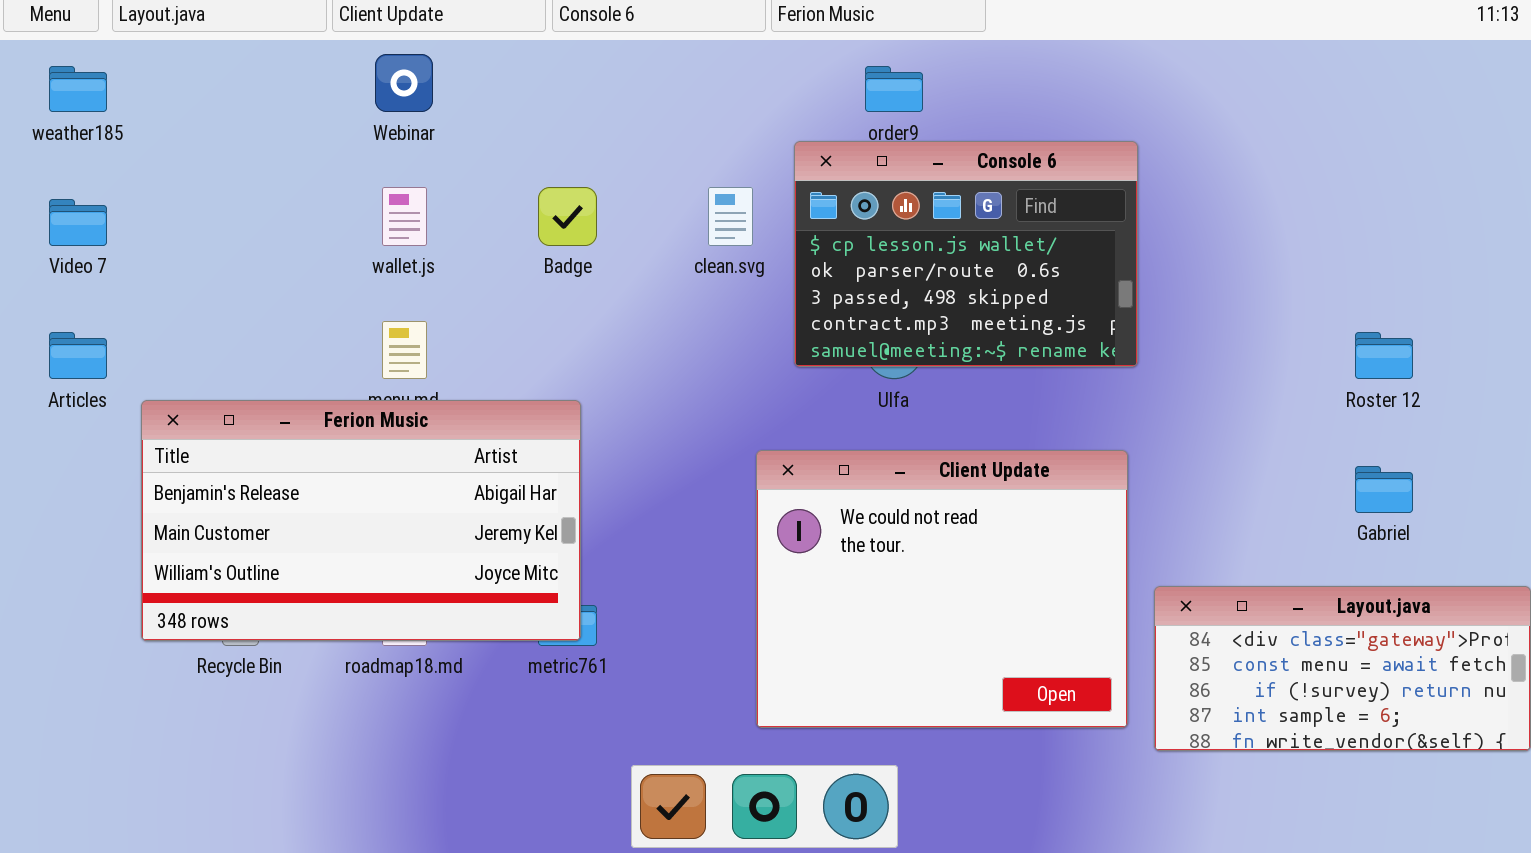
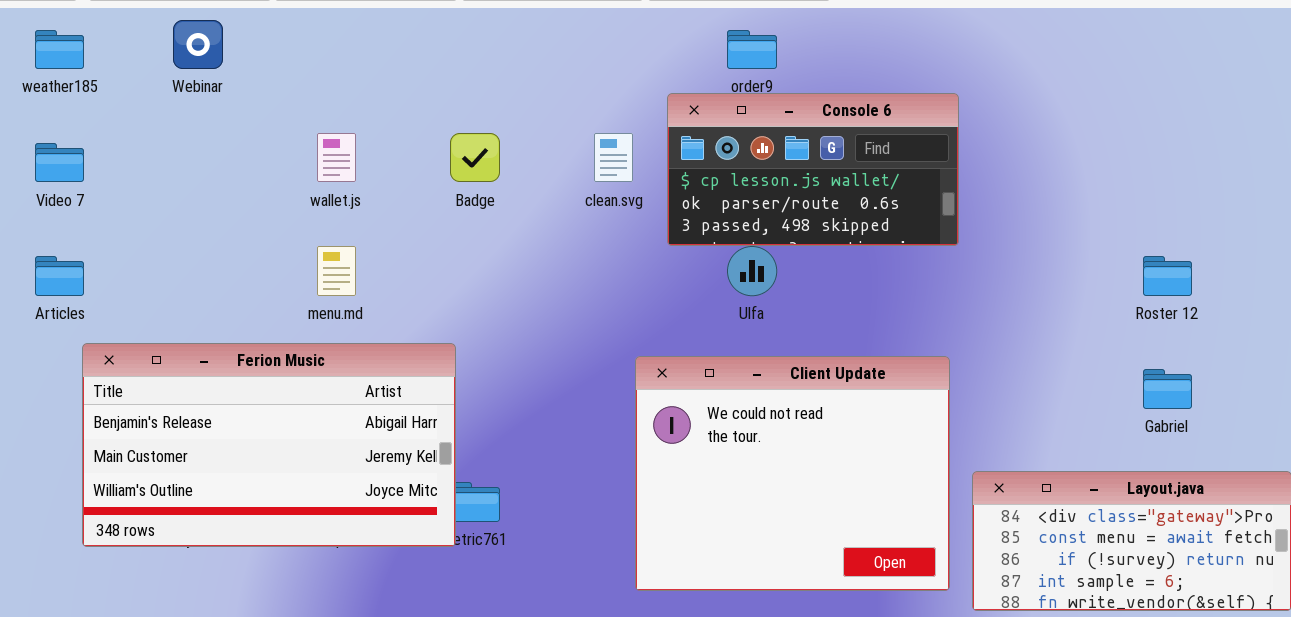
Webinar: [375,54,433,112] -> [173,20,223,69], moved
Console 6: [794,141,1138,367] -> [667,93,959,246], resized
Ferion Music: [141,400,581,641] -> [82,343,456,547], moved

